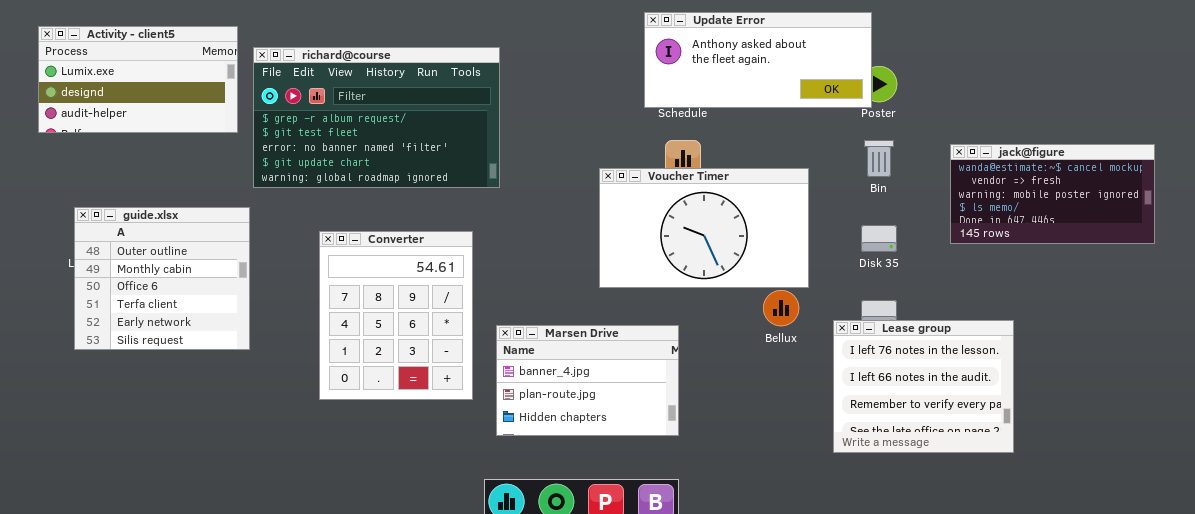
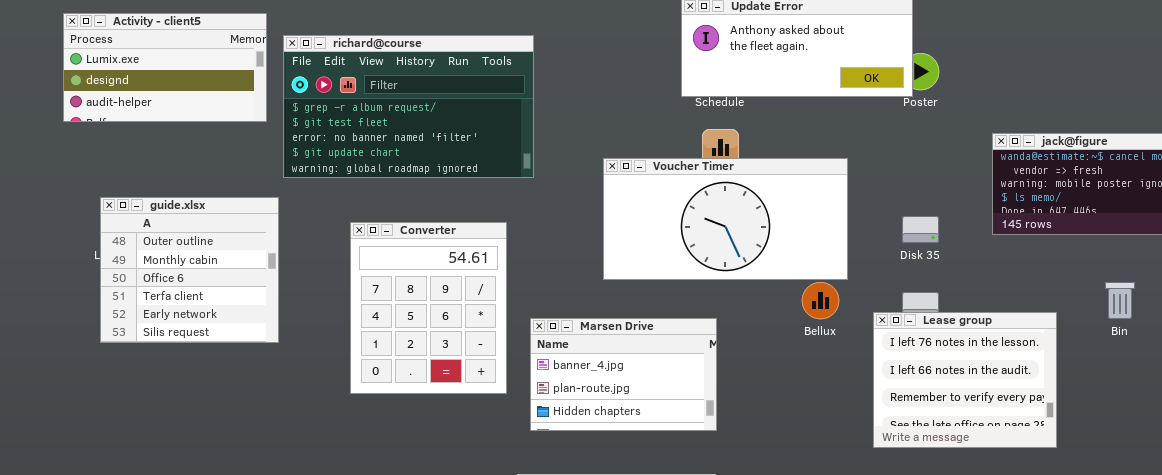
Bin: [864,140,894,177] -> [1105,282,1135,319], moved
Voucher Timer: [599,168,809,288] -> [603,158,848,280], resized

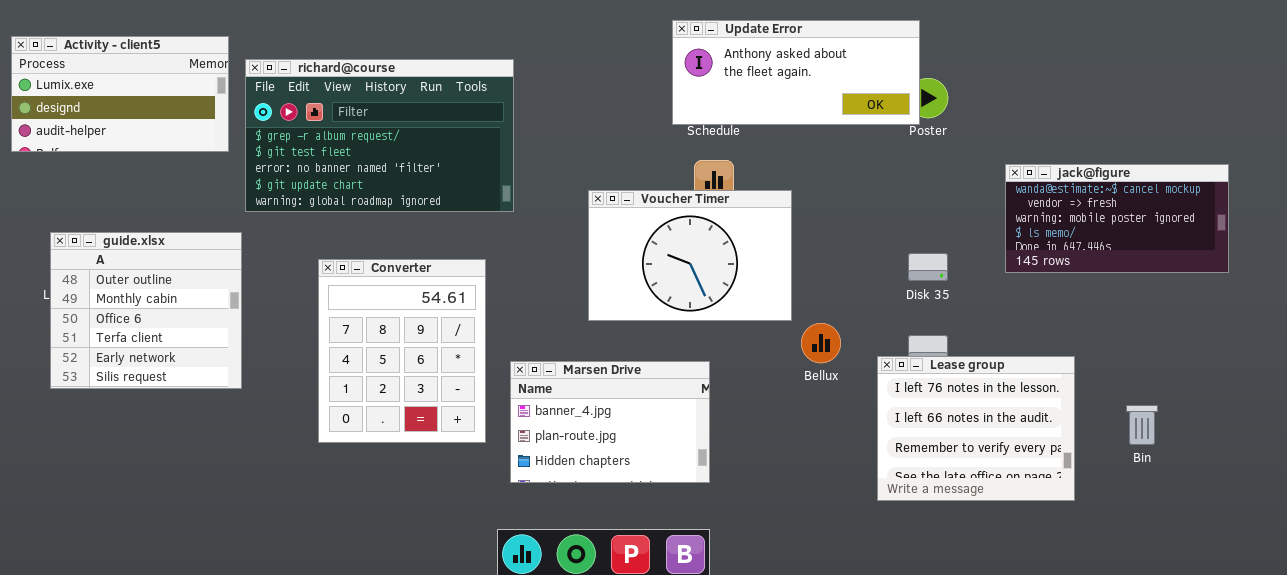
Voucher Timer: [603,158,848,280] -> [588,190,792,321], resized
Bin: [1105,282,1135,319] -> [1126,405,1158,445], moved

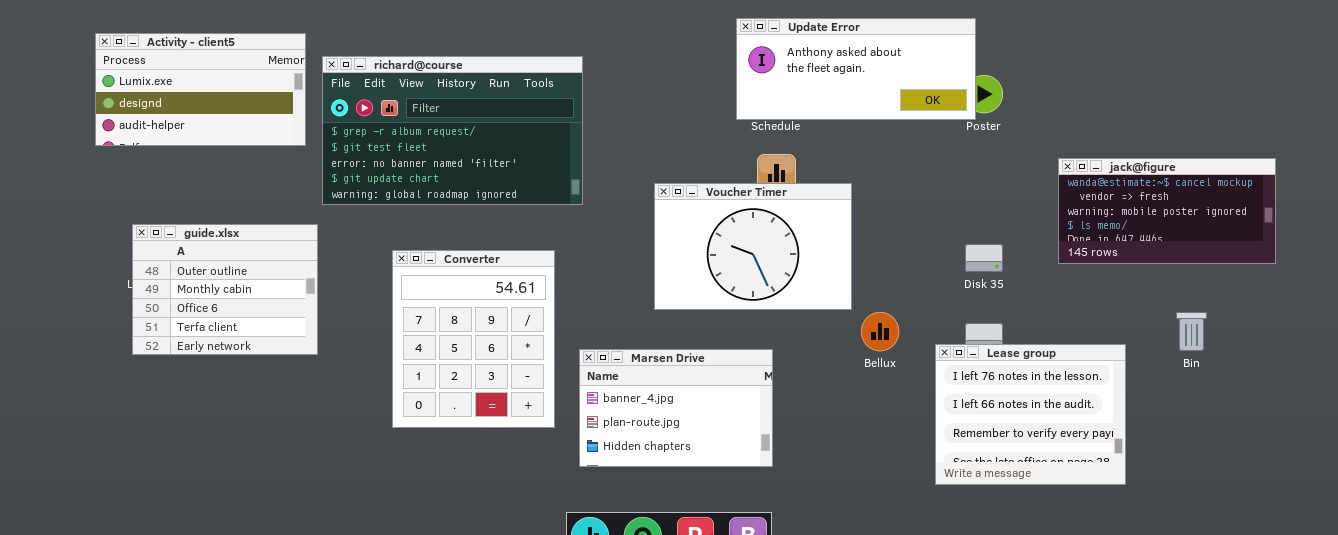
guide.xlsx: [50,232,242,389] -> [132,224,318,355], resized
Bin: [1126,405,1158,445] -> [1176,312,1207,351], moved

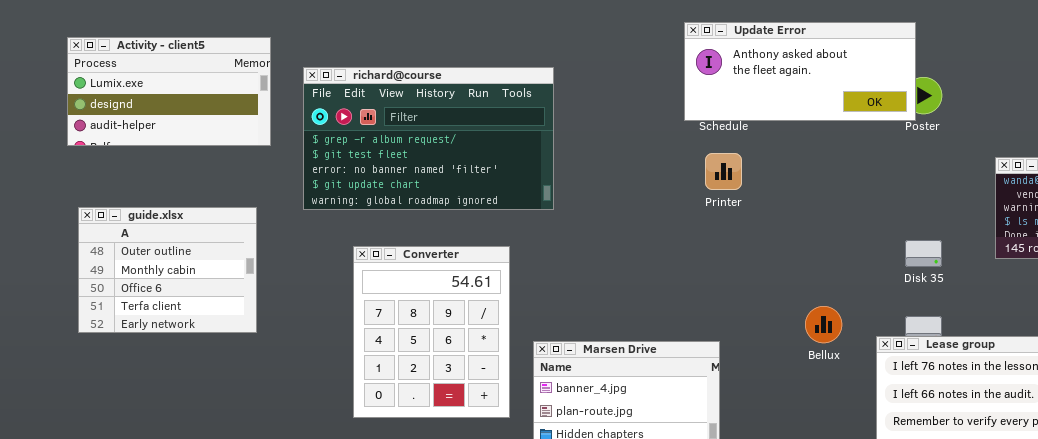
richard@course: [322,56,583,205] -> [303,67,554,210], moved
Voucher Timer: [654,183,852,310] -> none, closed
guide.xlsx: [132,224,318,355] -> [78,207,257,333], moved

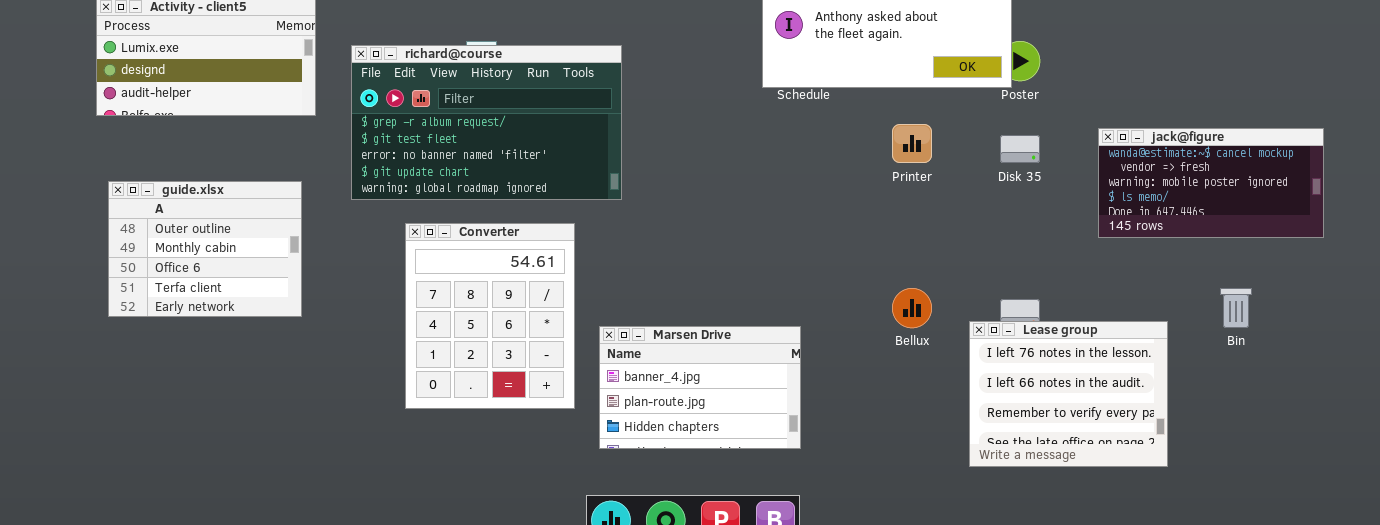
richard@course: [303,67,554,210] -> [351,45,622,200], moved
Printer: [705,153,742,190] -> [892,124,932,163], moved
Disk 35: [905,240,942,267] -> [1000,135,1040,163], moved

